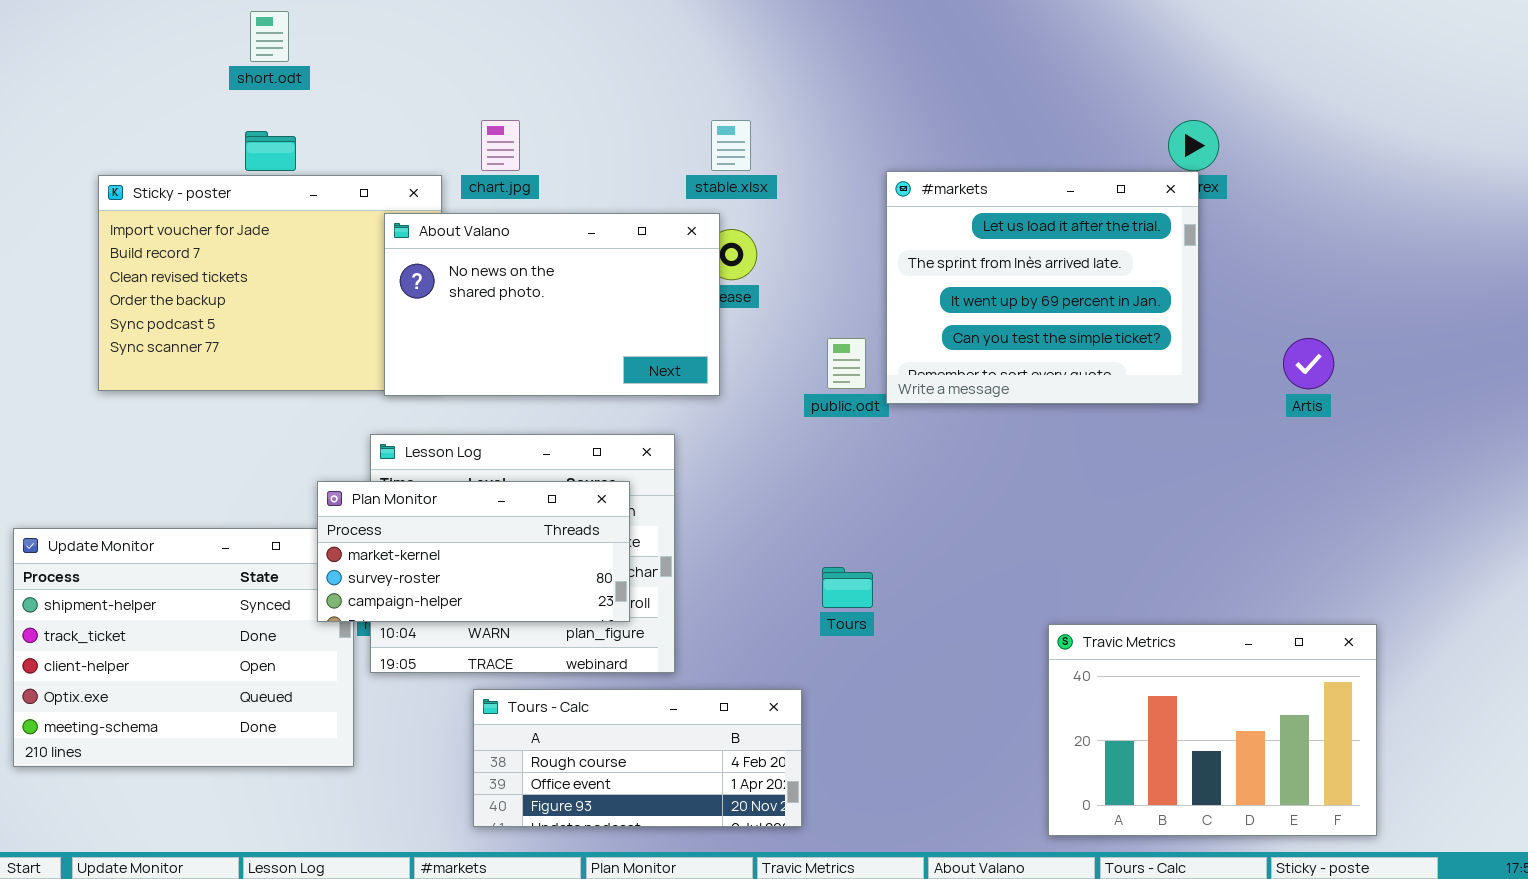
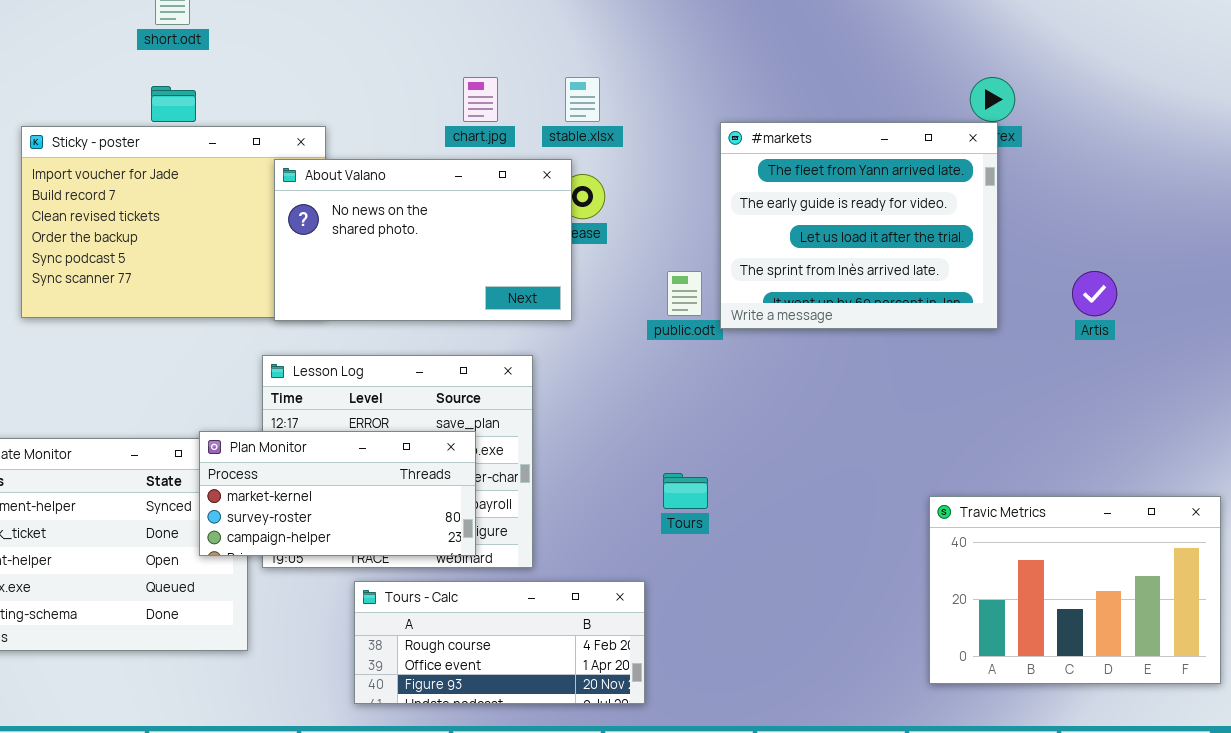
chart.jpg: [481,120,520,171] -> [463,77,498,122], moved
#markets: [886,171,1199,404] -> [720,122,998,329], scrolled up 2 rows
Plan Monitor: [317,481,630,622] -> [199,431,476,556], moved
Travic Metrics: [1048,624,1377,836] -> [929,496,1221,684], moved

